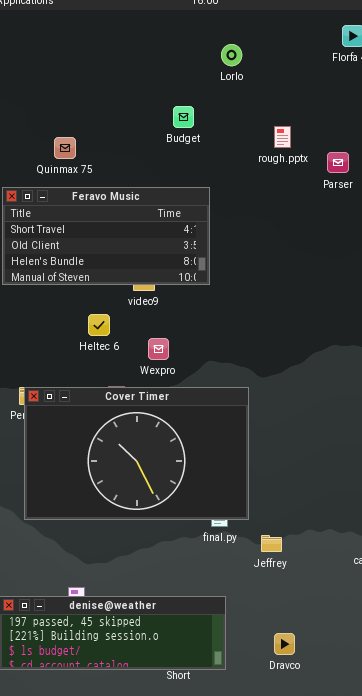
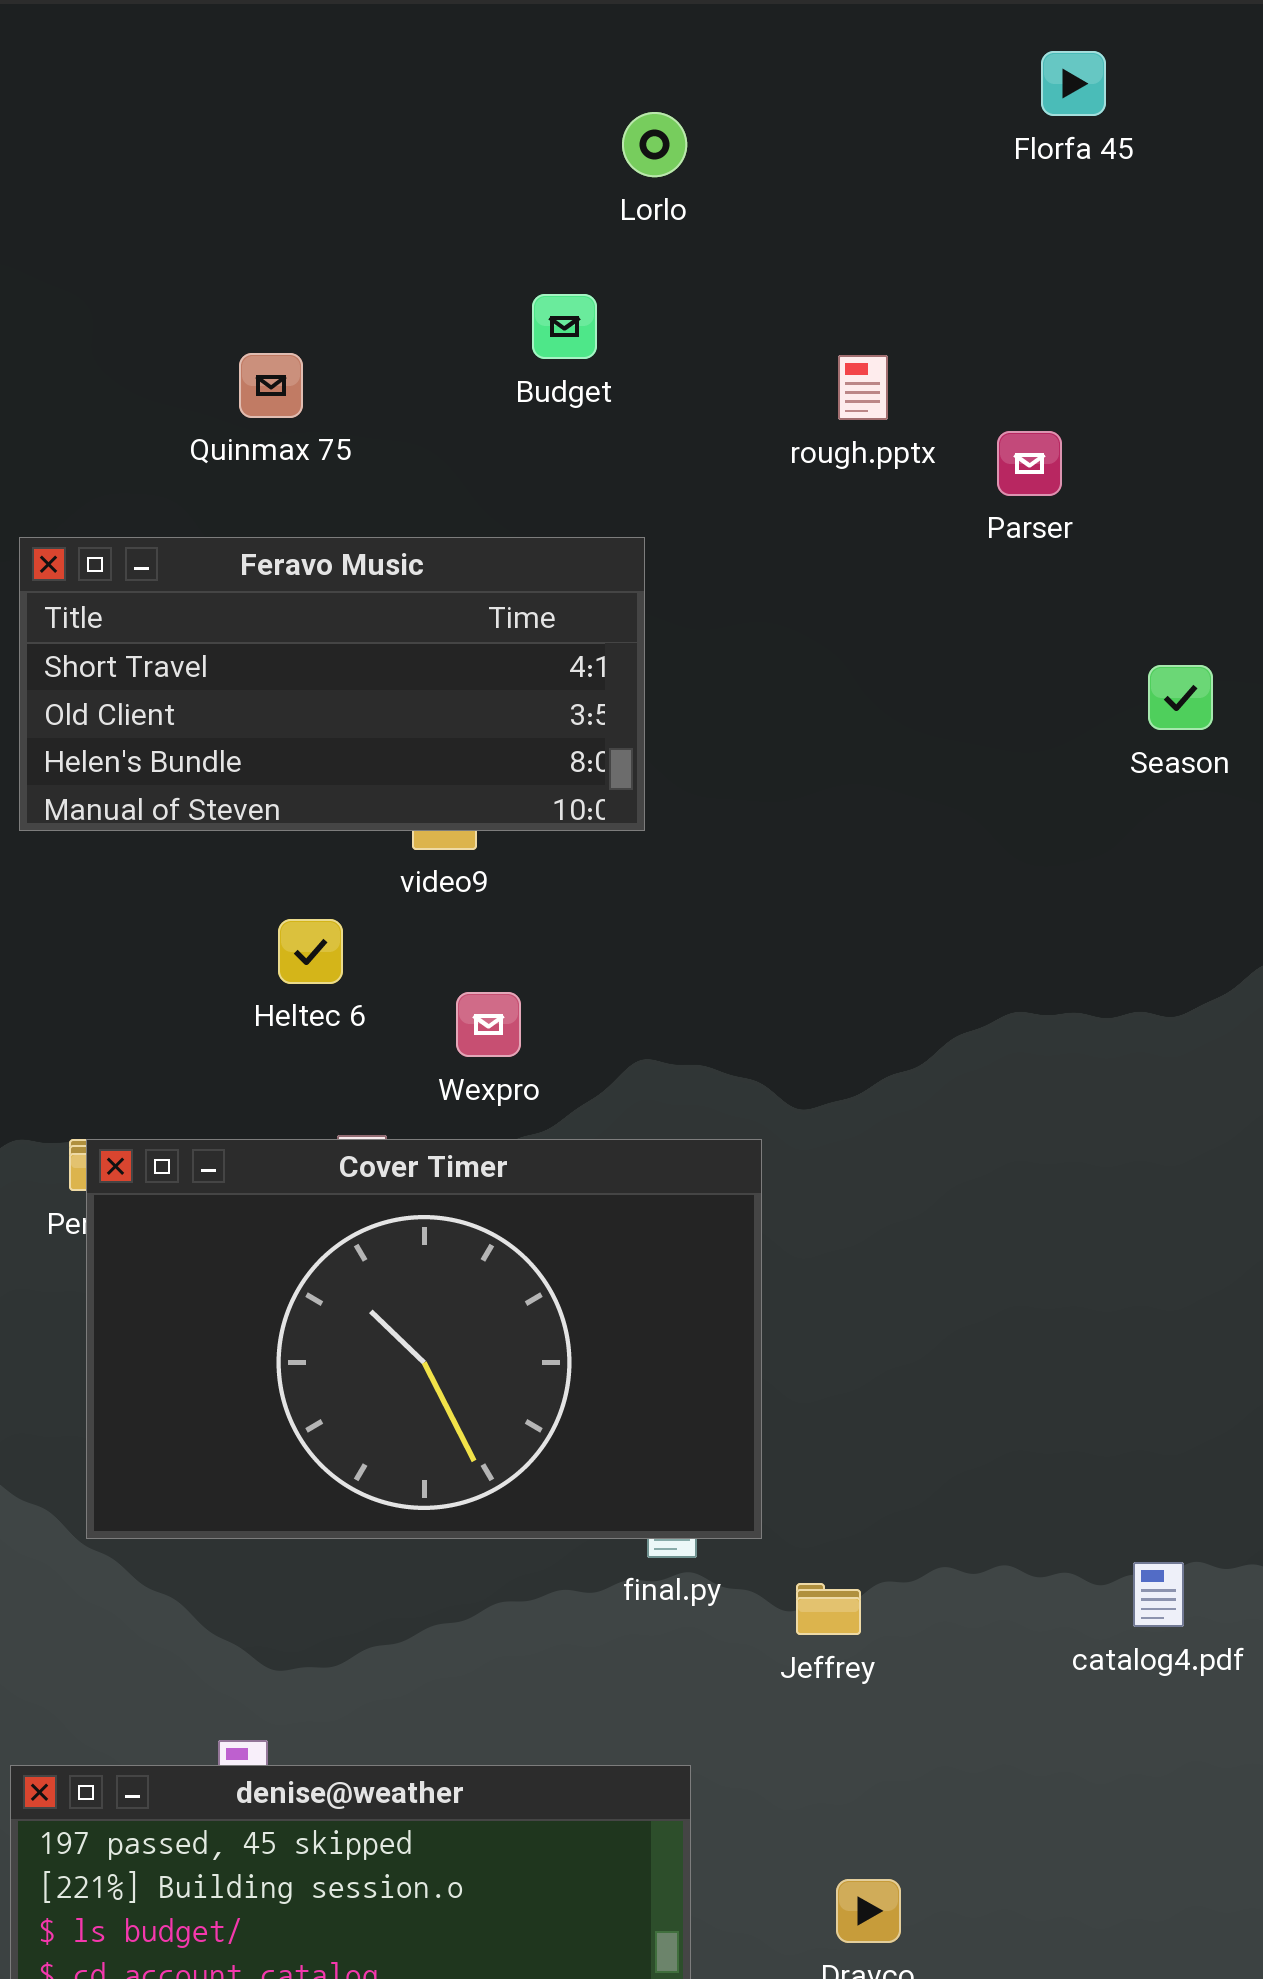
Lorlo: [221,44,242,66] -> [622,112,687,177], moved
Quinmax 75: [54,137,76,159] -> [239,353,303,418], moved

